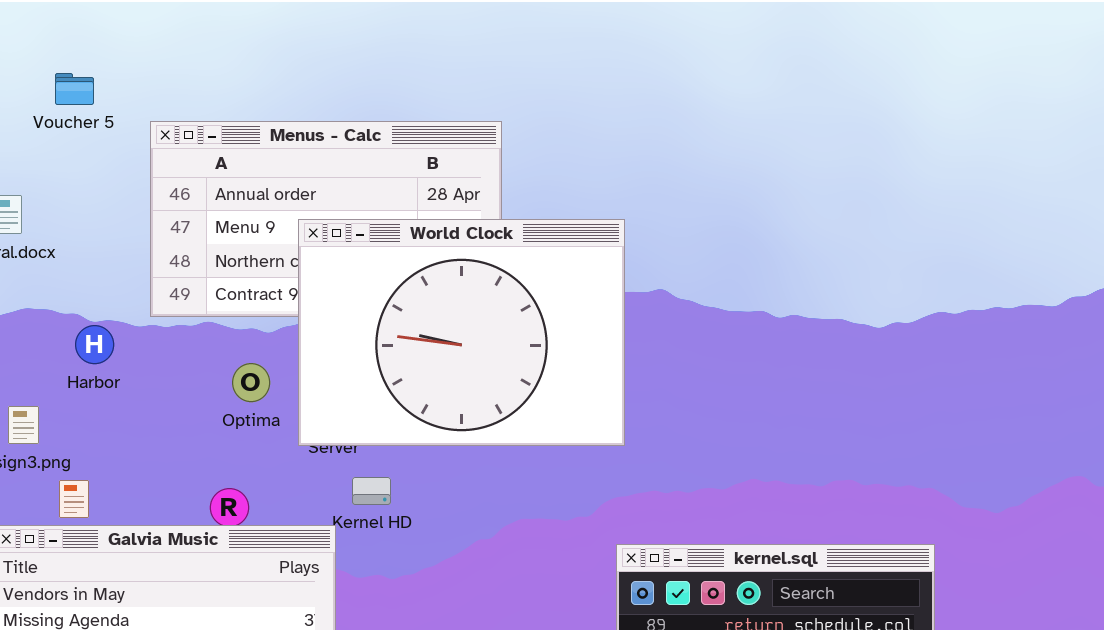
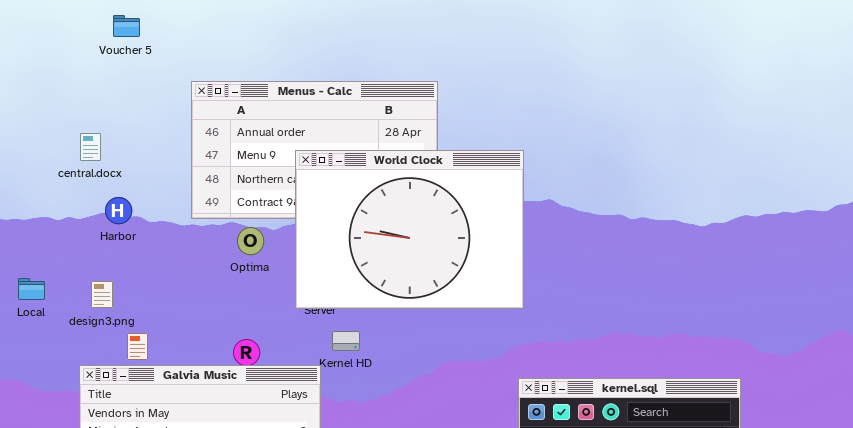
Voucher 5: [55,73,94,105] -> [113,15,140,37], moved
Harbor: [75,325,114,364] -> [105,197,132,224], moved
Optima: [232,363,270,402] -> [237,227,264,255], moved

